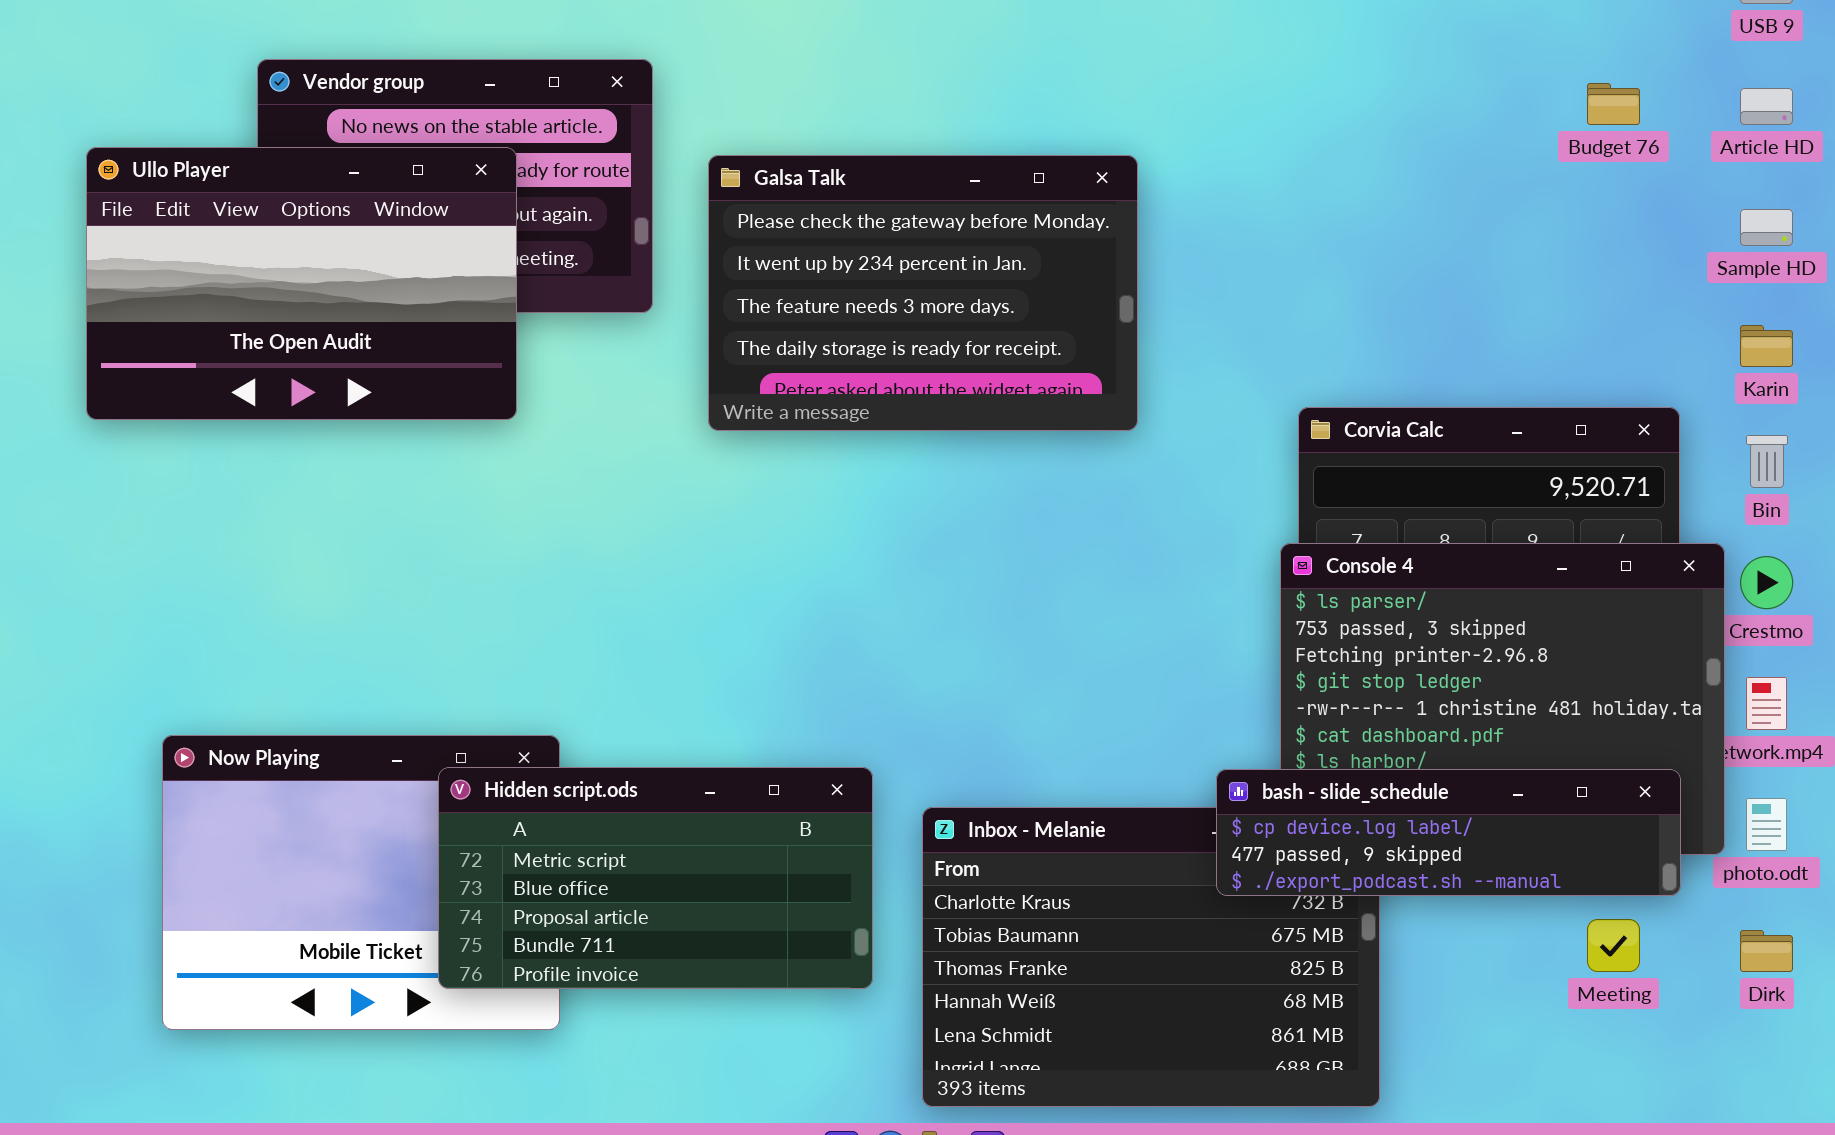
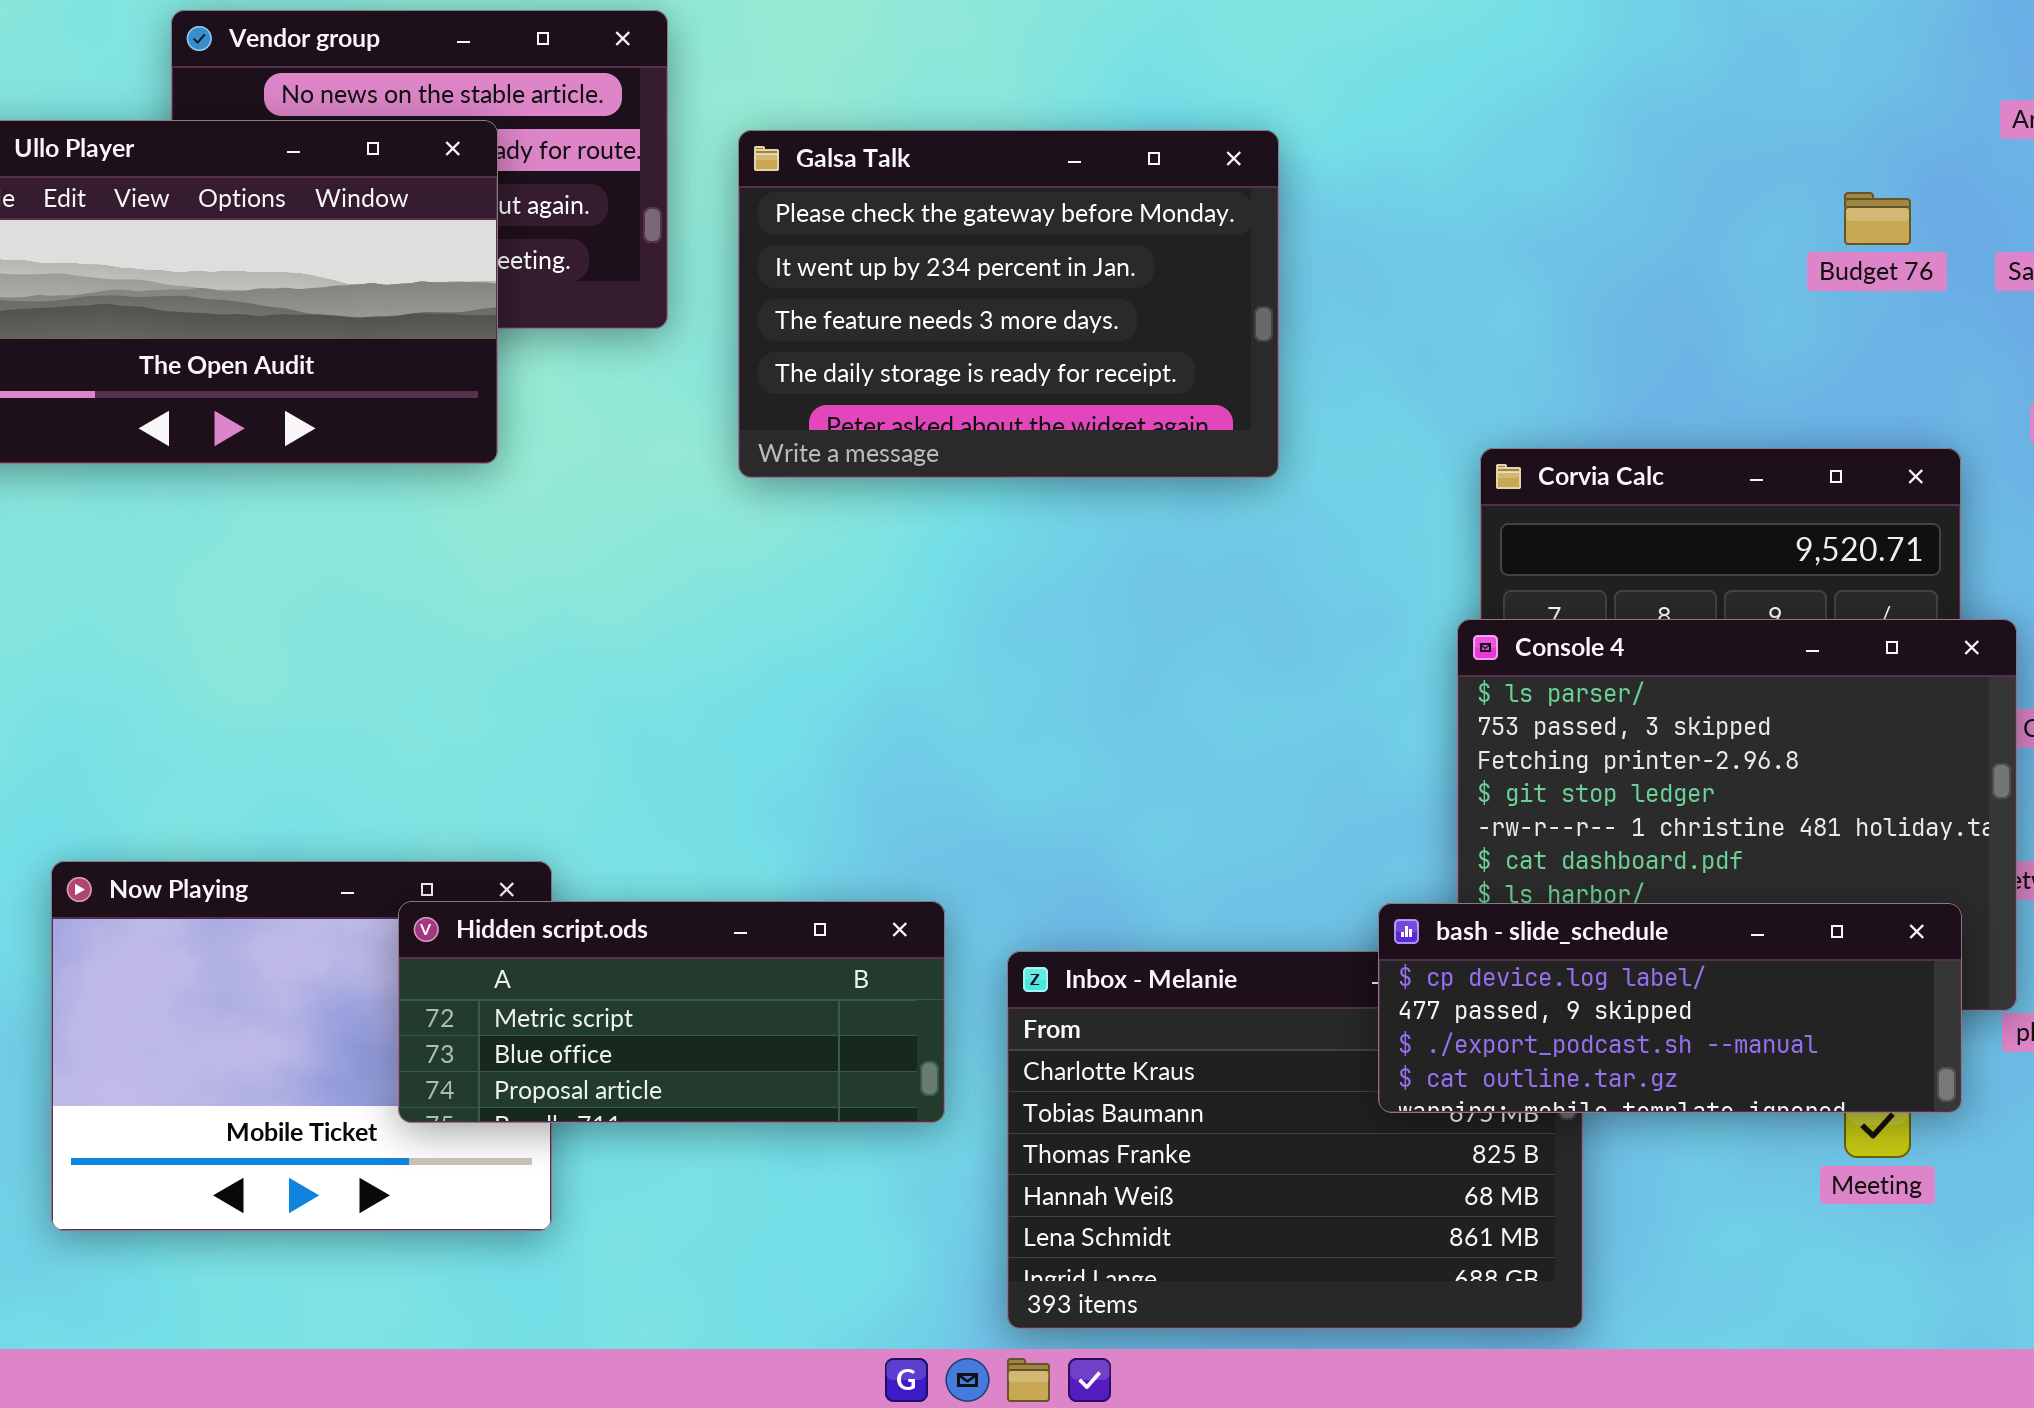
Budget 76: [1587,83,1640,125] -> [1844,192,1911,245], moved
Hidden script.ods: [438,767,873,989] -> [398,901,945,1123], resized
bash - slide_schedule: [1216,769,1681,896] -> [1378,903,1962,1113], resized

